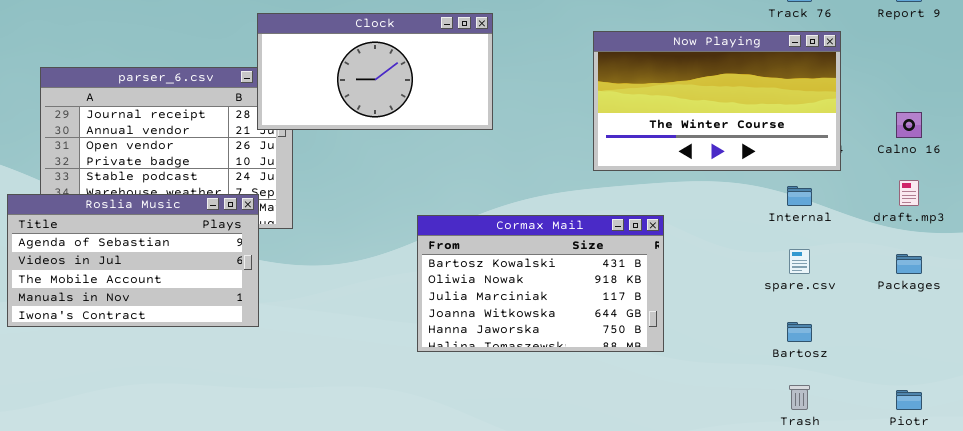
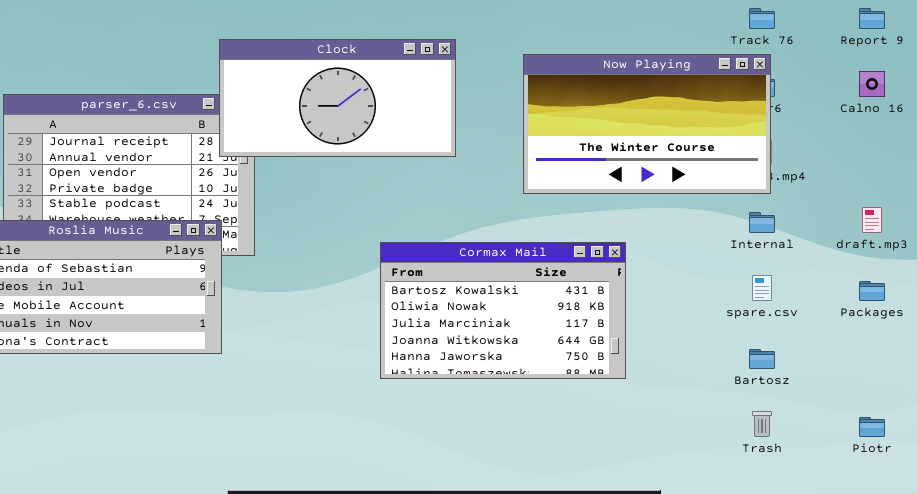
Now Playing: [593,31,841,171] -> [523,54,771,194], moved
Calno 16: [896,112,922,138] -> [859,71,885,97], moved

